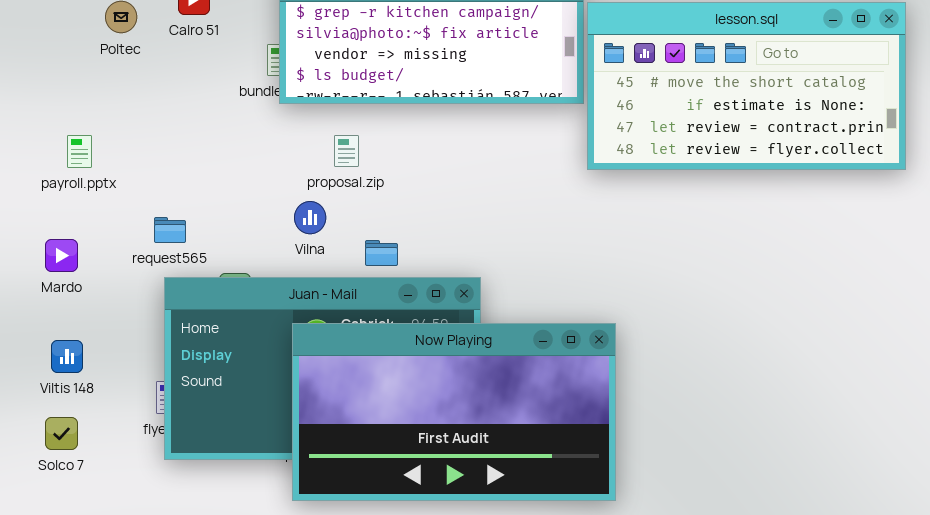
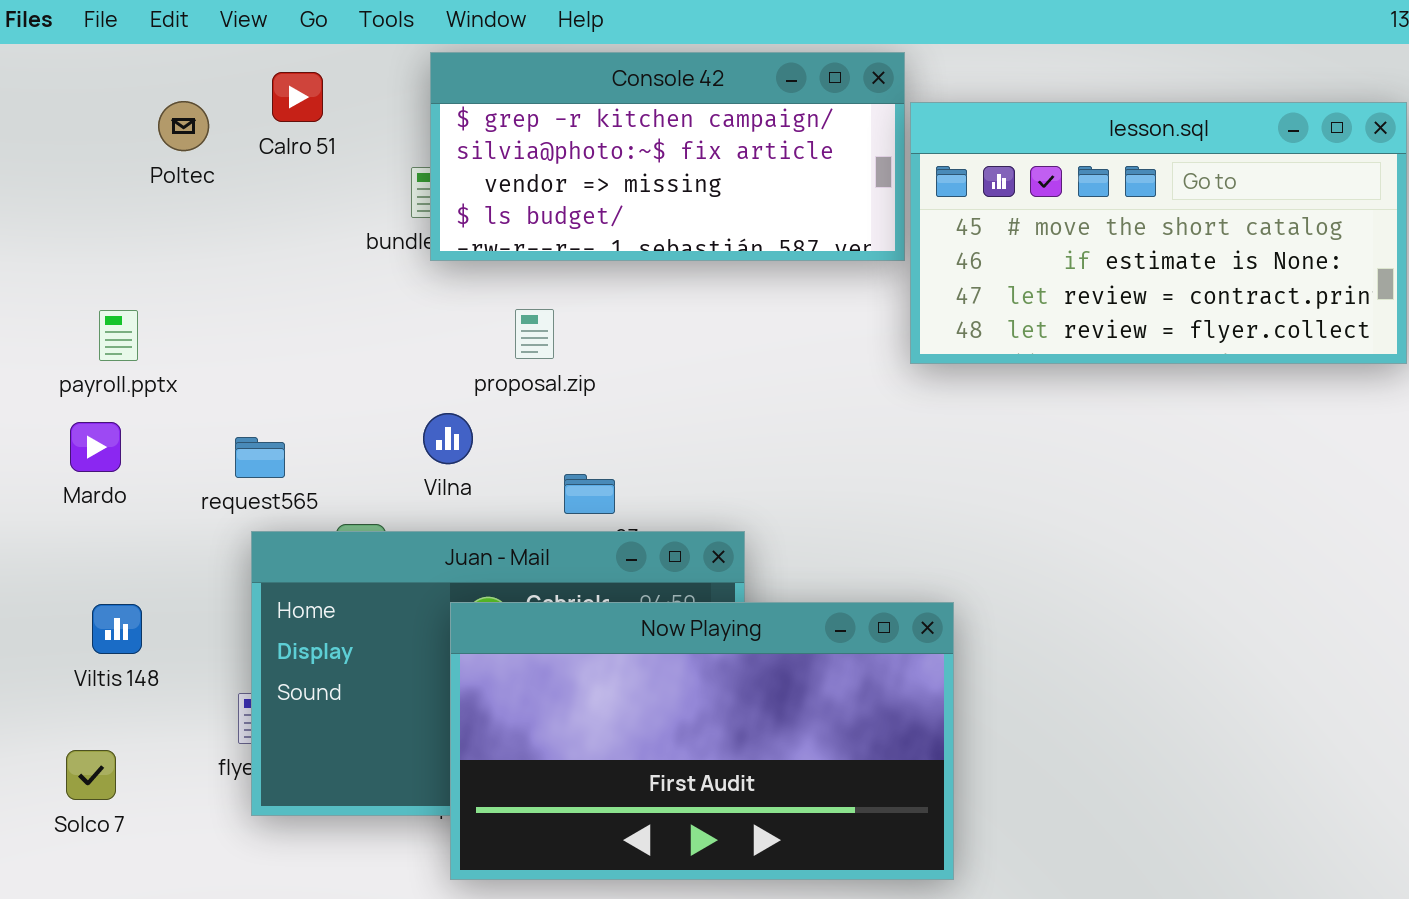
Vilna: [294,201,326,234] -> [423,413,473,464], moved
Mardo: [45,239,78,272] -> [70,422,121,472], moved
Viltis 148: [51,340,83,373] -> [92,604,142,654], moved

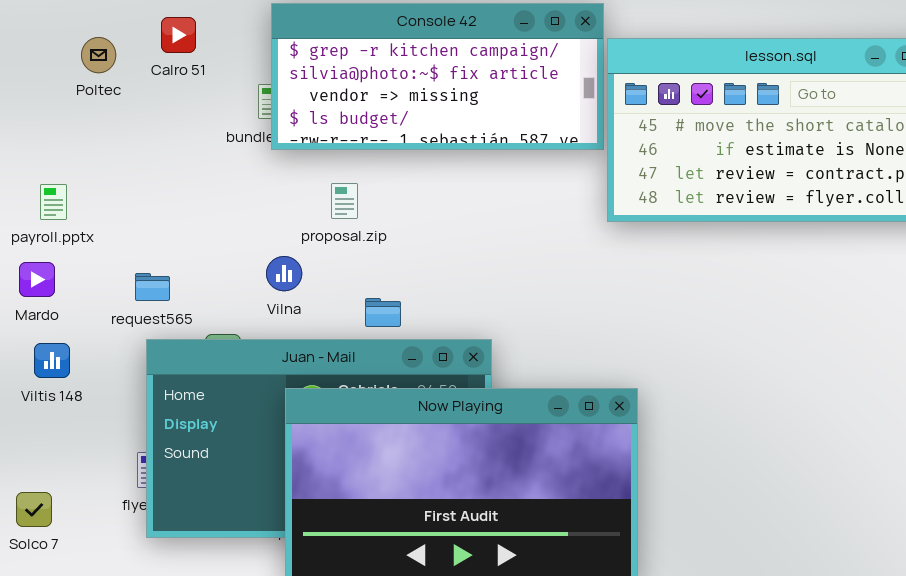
Viltis 148: [92,604,142,654] -> [34,343,70,378], moved

